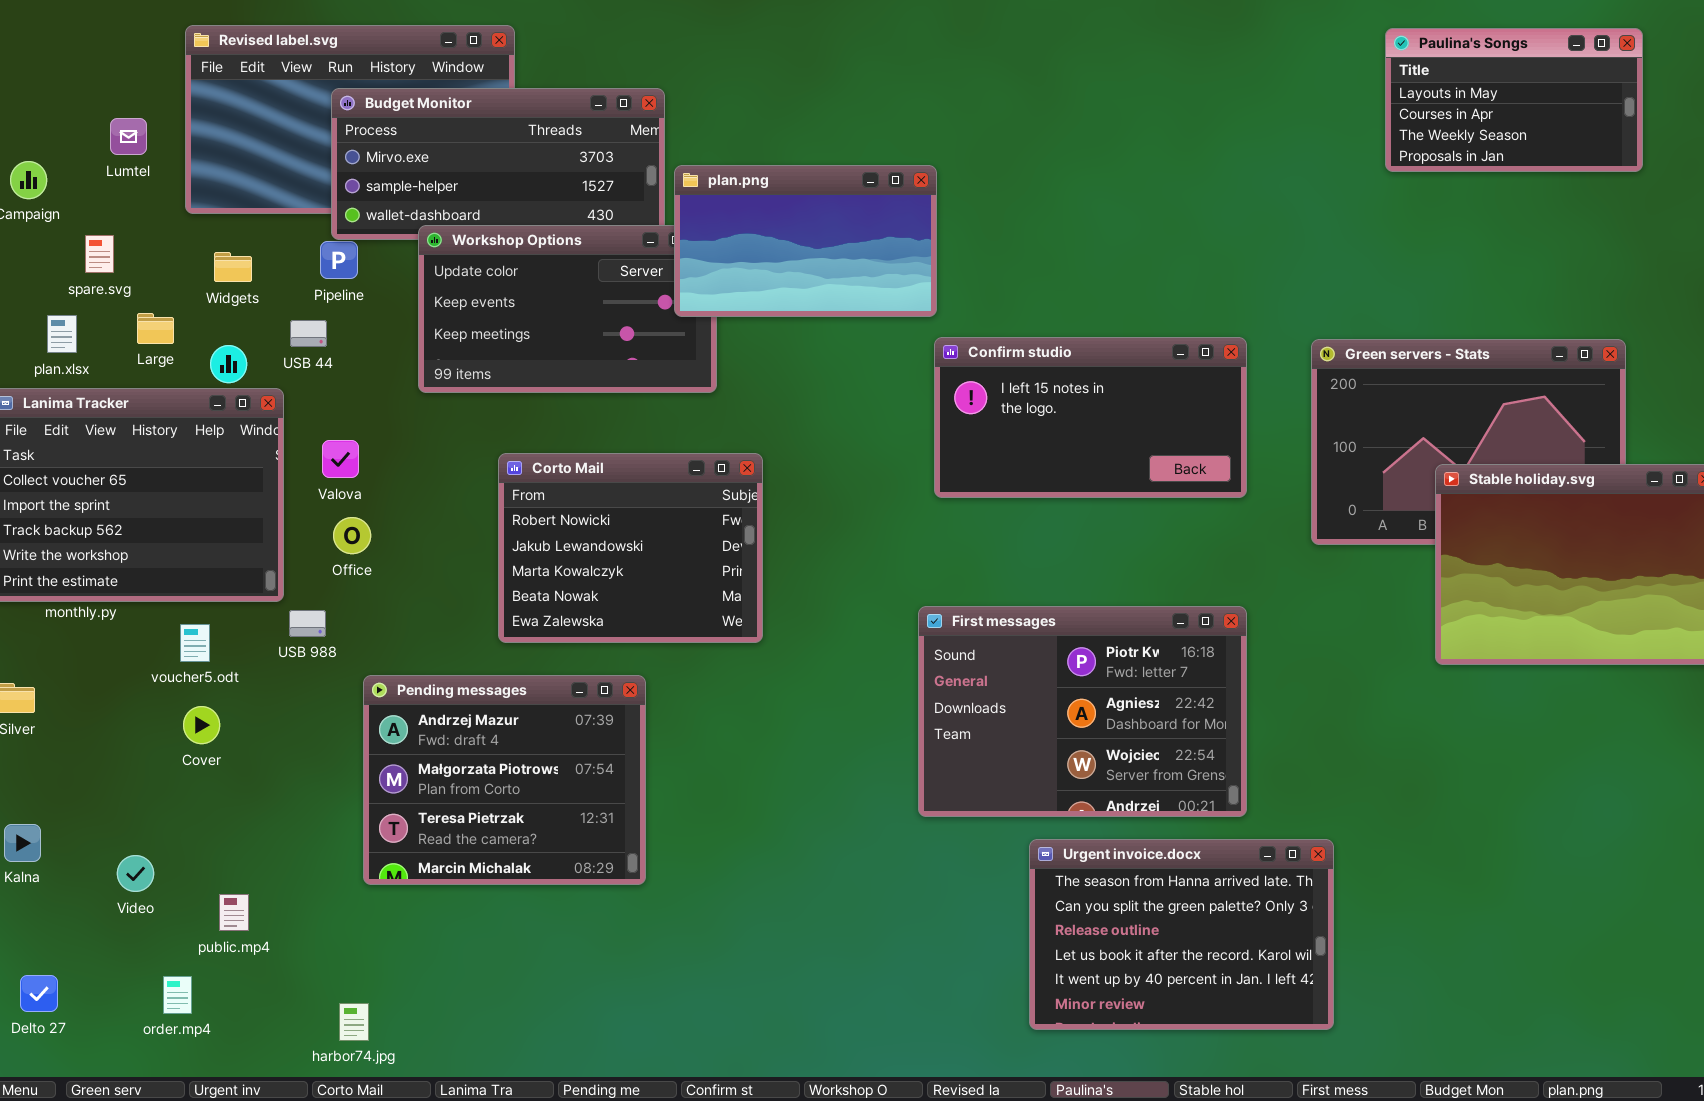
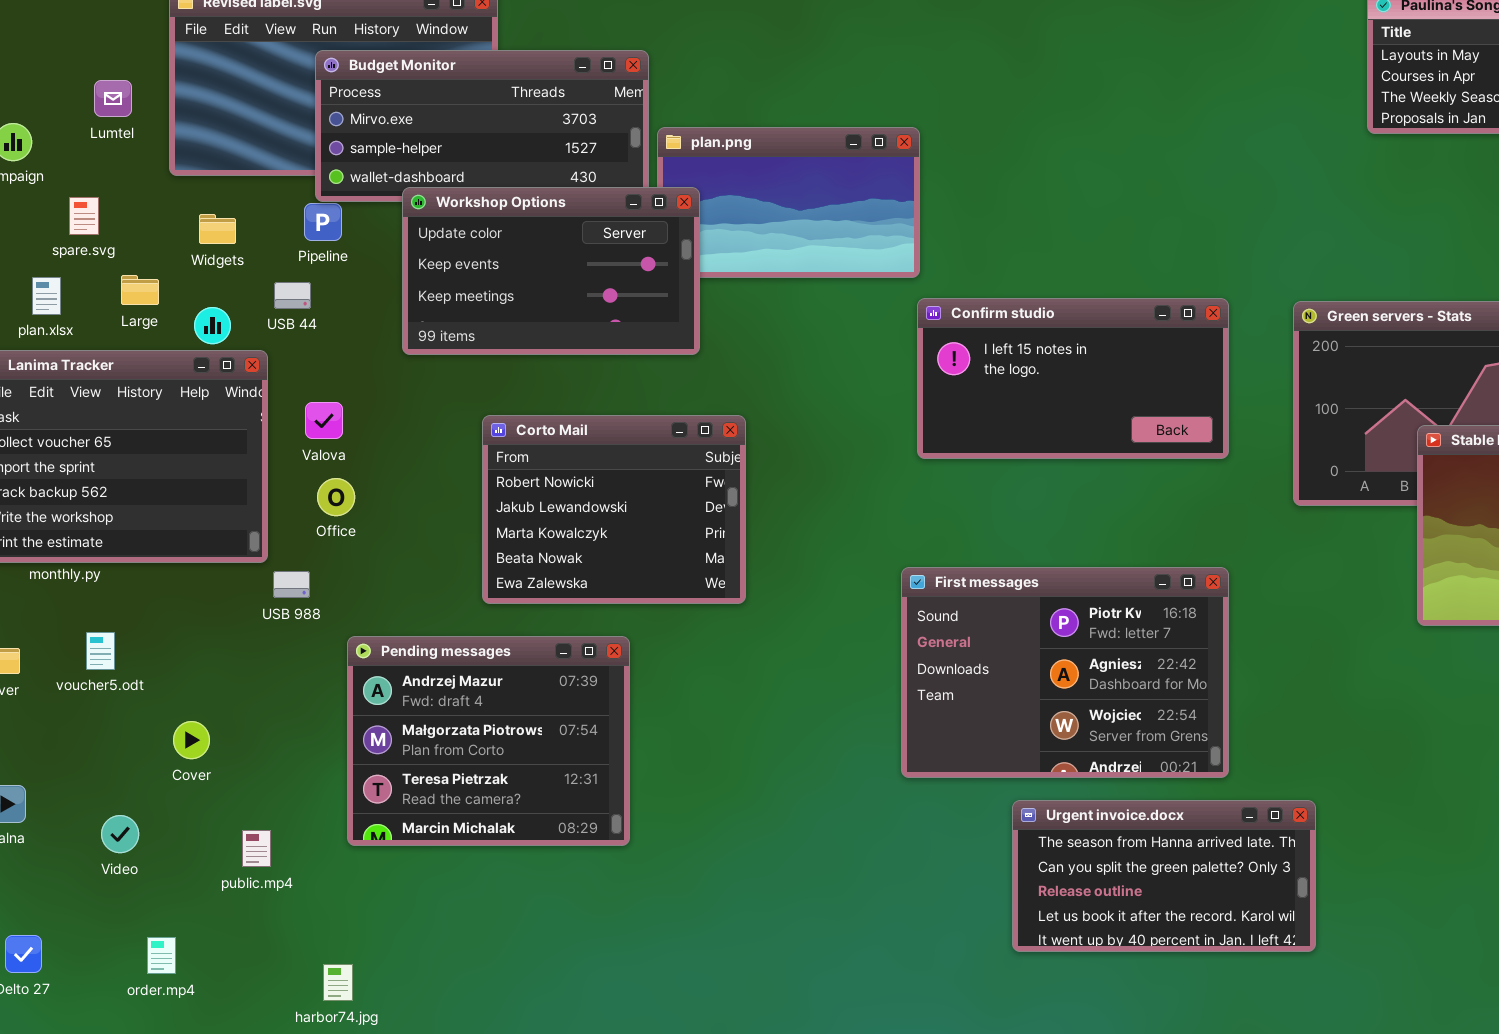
Workshop Options: [418,225,717,393] -> [402,187,700,355], raised
voucher5.odt: [180,624,210,662] -> [86,632,115,670], moved
Cover: [183,706,220,744] -> [173,721,210,759], moved
Urgent invoice.docx: [1029,839,1334,1030] -> [1012,800,1316,952], resized
public.mp4: [219,894,249,931] -> [242,830,271,867], moved

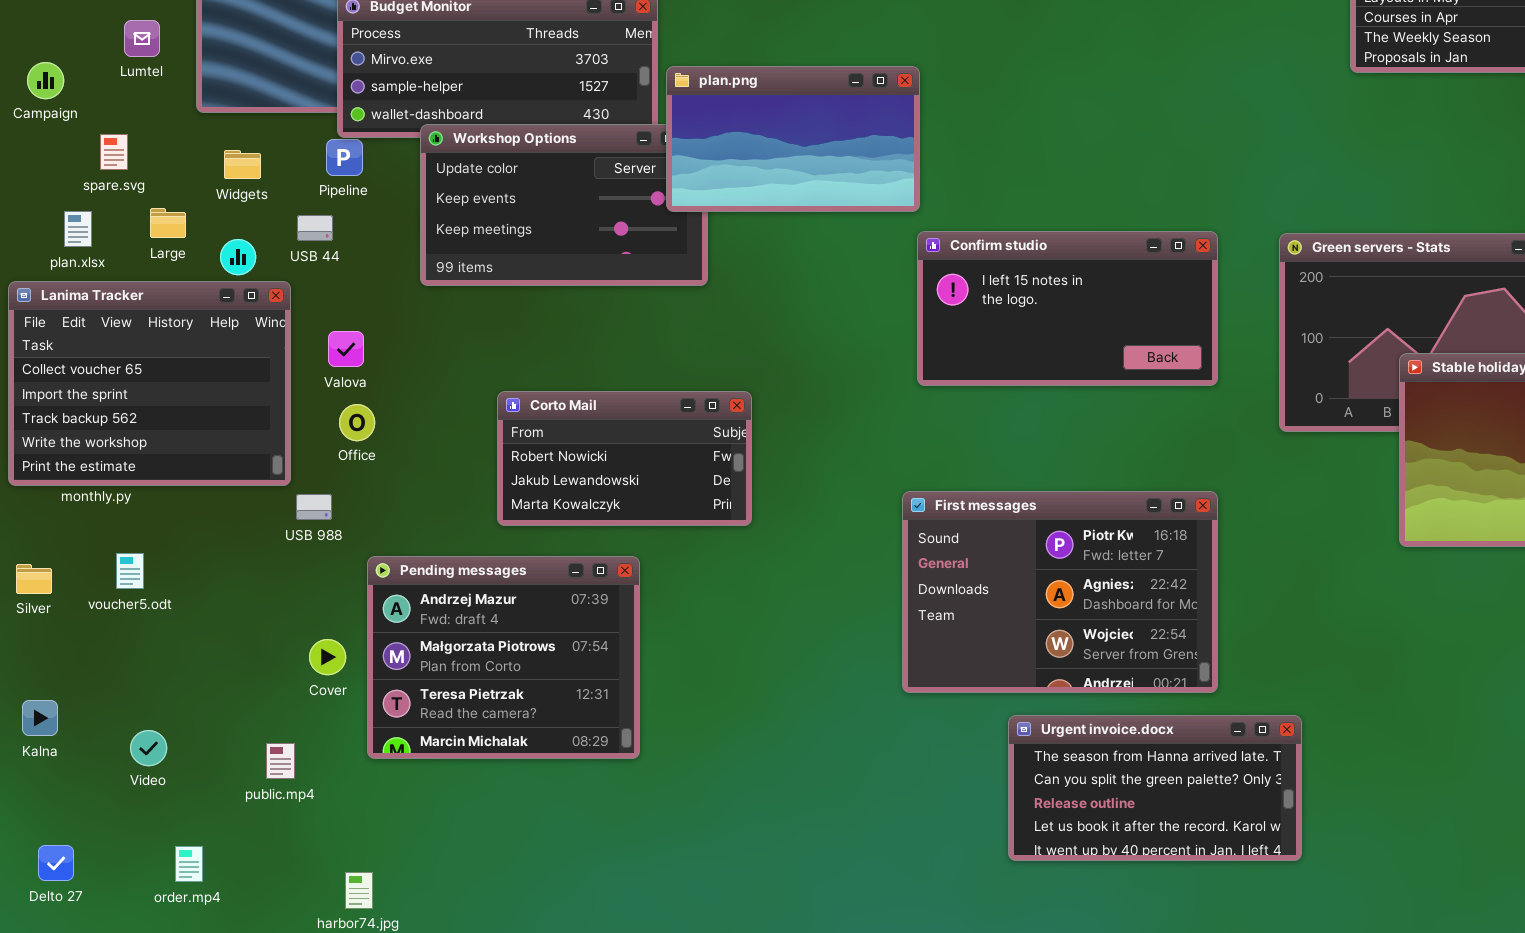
plan.png: [657,127,920,278] -> [666,66,920,212], raised
Corto Mail: [482,415,746,604] -> [497,391,752,526], resized
Cover: [173,721,210,759] -> [309,639,346,675], moved

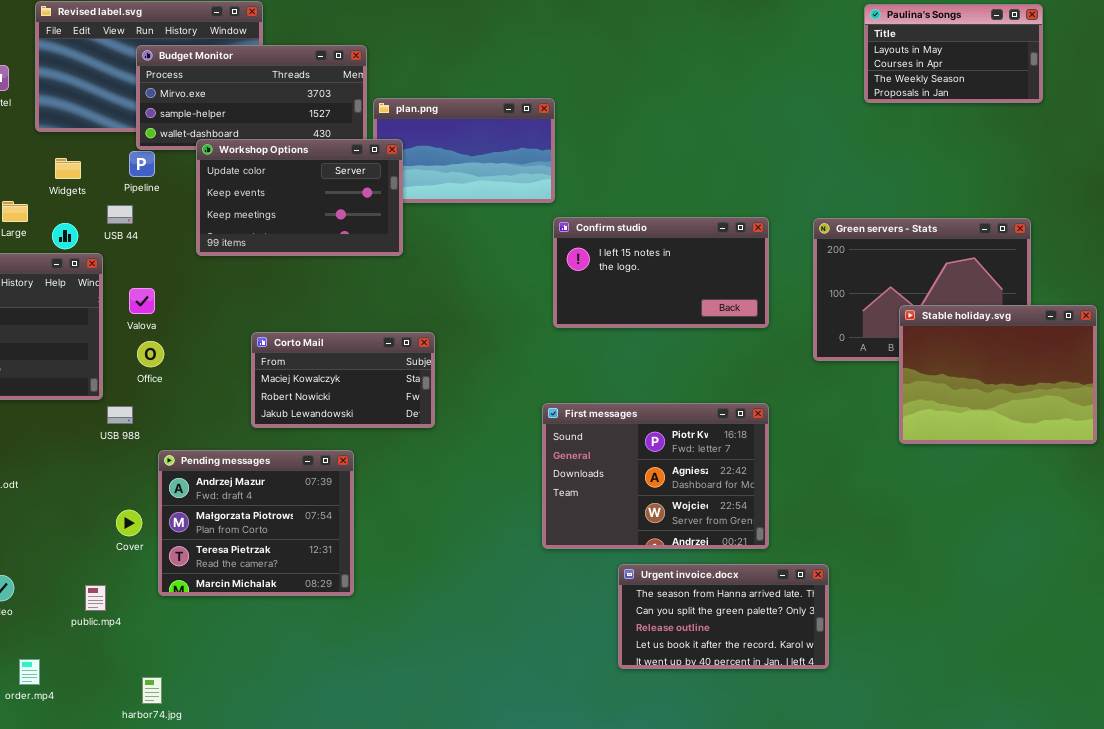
Workshop Options: [420,124,708,286] -> [196,139,403,256], raised
Corto Mail: [497,391,752,526] -> [251,332,435,428], scrolled up 1 row

